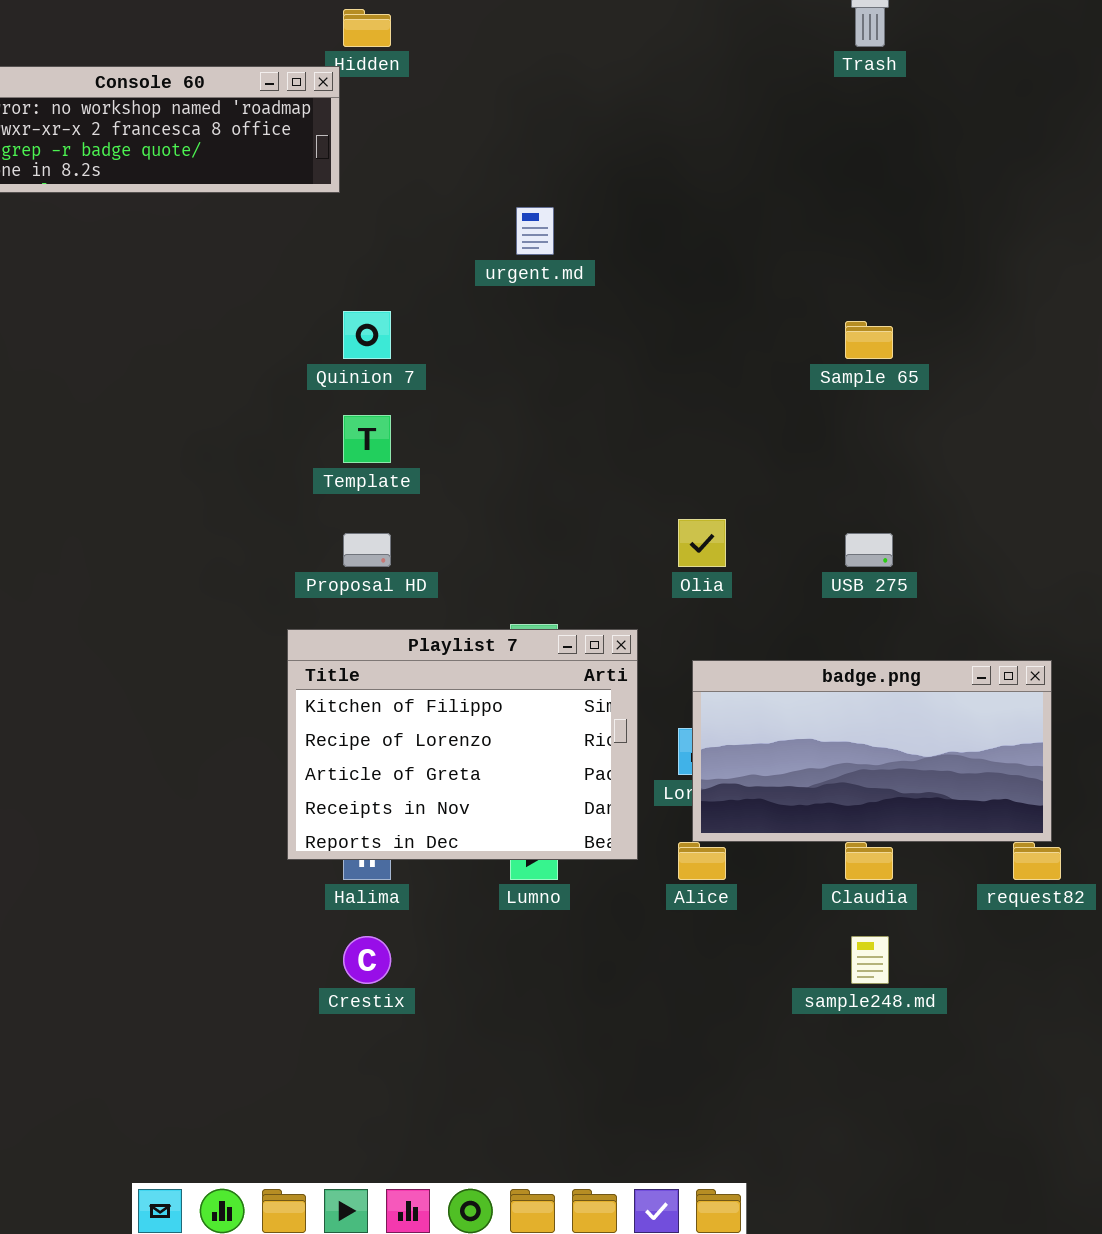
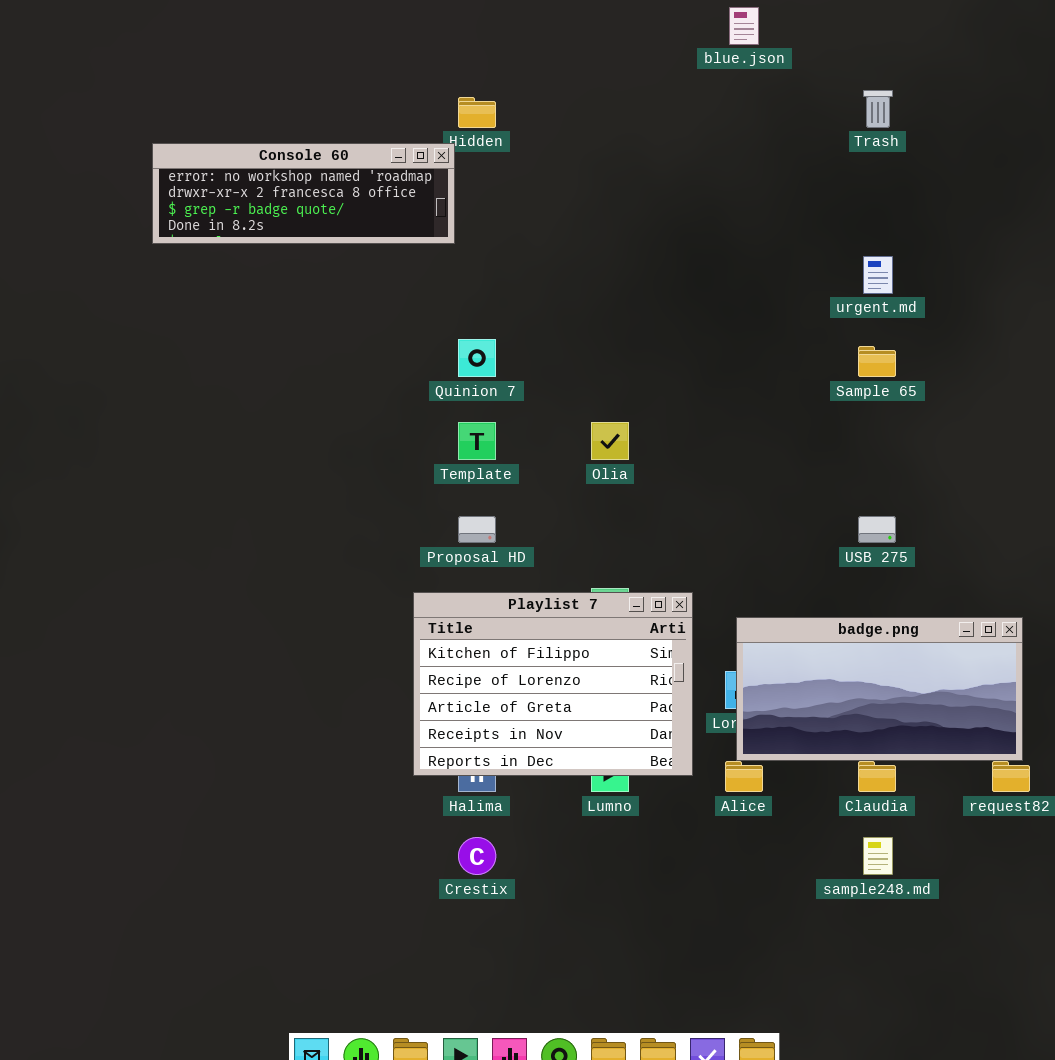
urgent.md: [516,207,554,255] -> [863,256,893,294], moved
Olia: [678,519,726,567] -> [591,422,629,460], moved

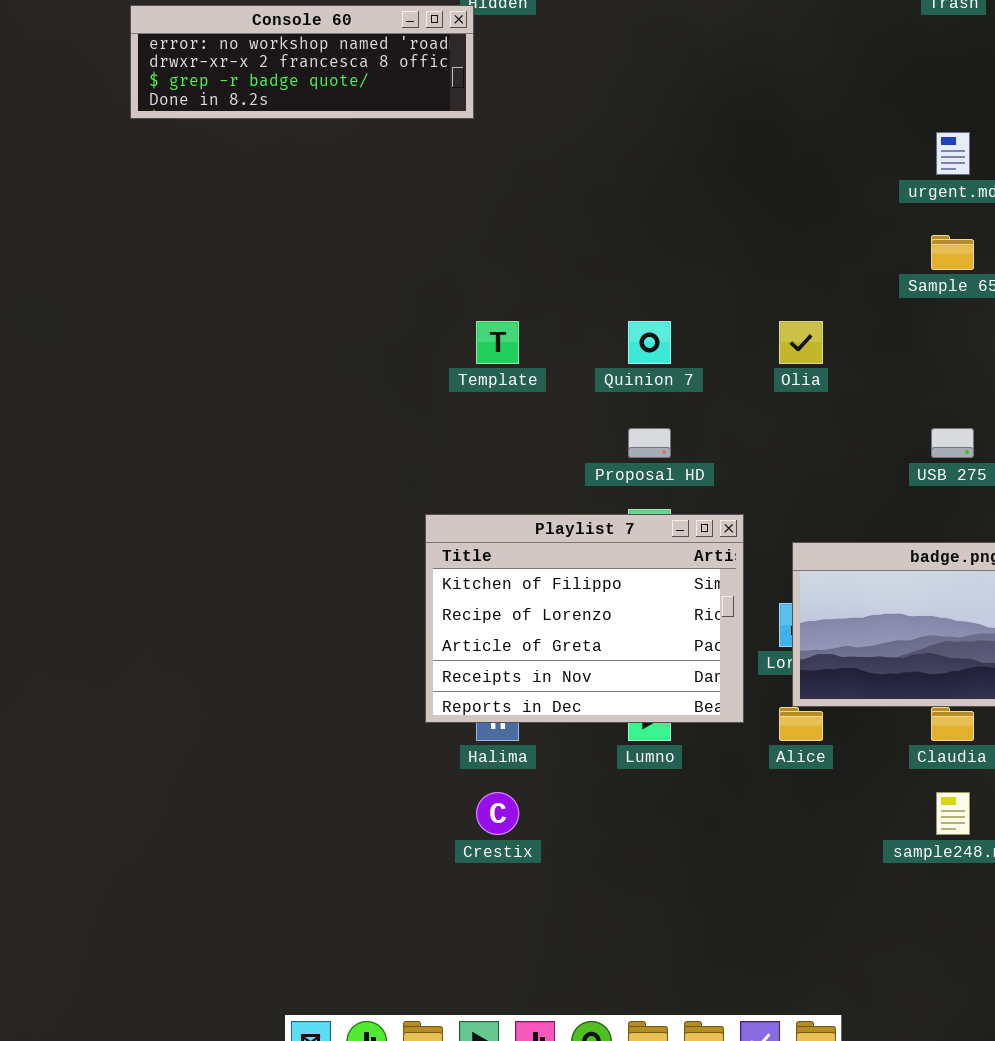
Quinion 7: [458,339,496,377] -> [628,321,671,364], moved
Olia: [591,422,629,460] -> [779,321,823,364], moved
Proposal HD: [458,516,496,543] -> [628,428,671,458], moved

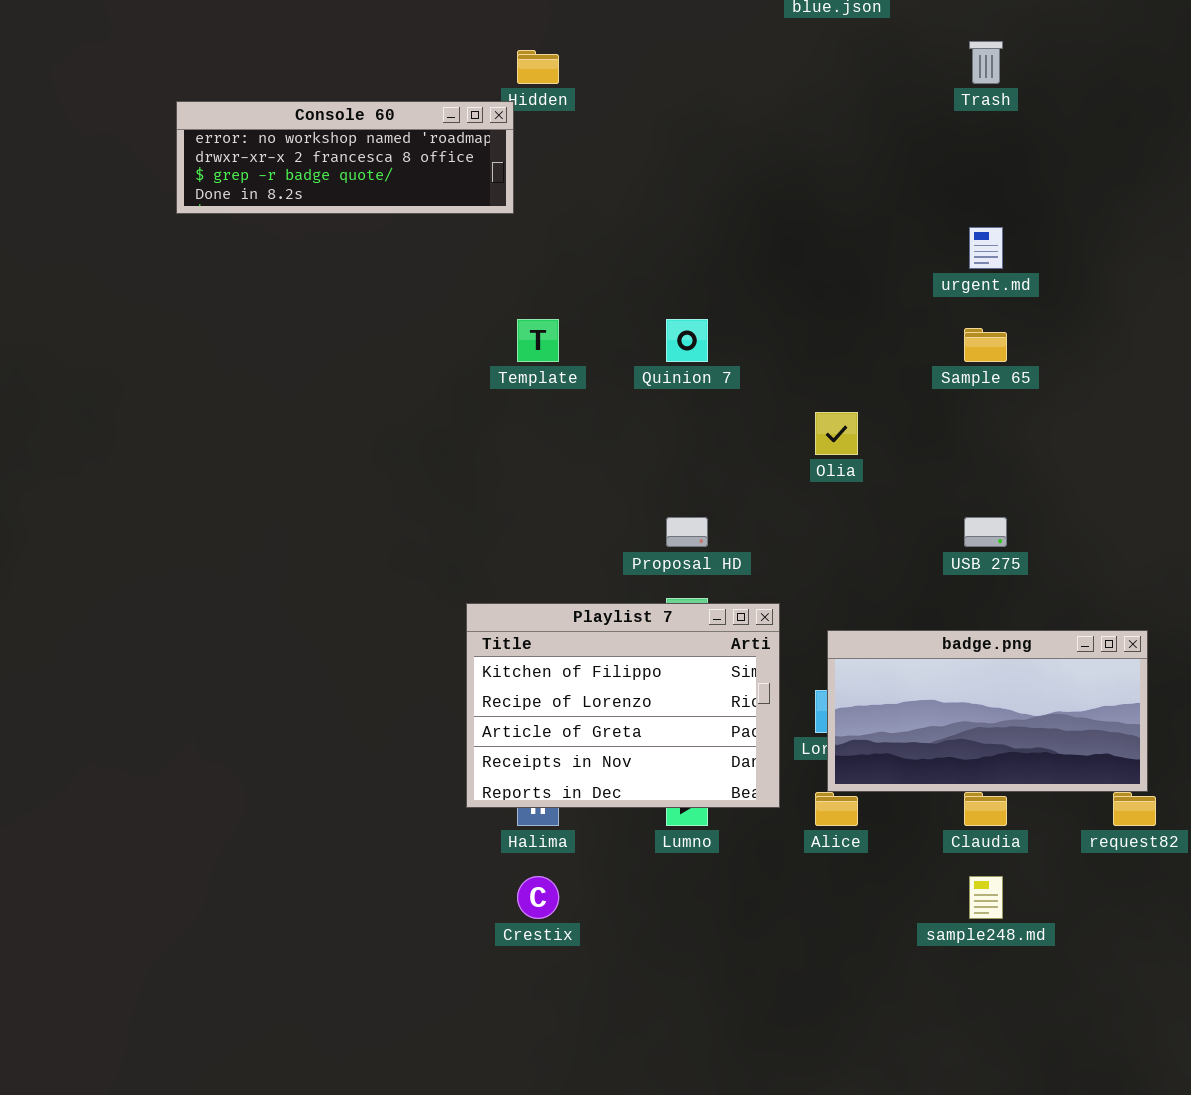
Template: [476,321,519,364] -> [517,319,559,362], moved
Quinion 7: [628,321,671,364] -> [666,319,708,362], moved

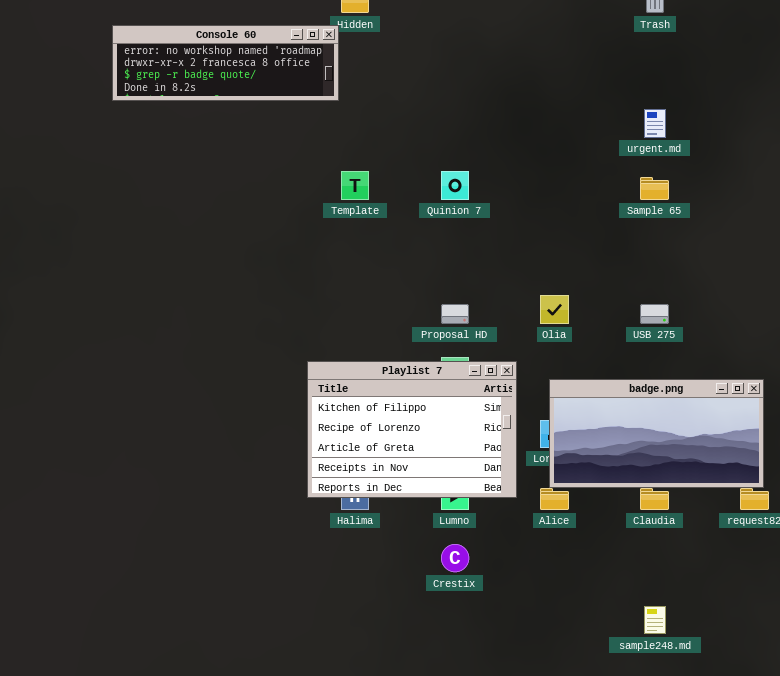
Olia: [815,412,858,455] -> [540,295,569,324], moved
Crestix: [517,876,559,919] -> [441,544,469,572], moved
sample248.md: [969,876,1003,919] -> [644,606,666,634], moved

